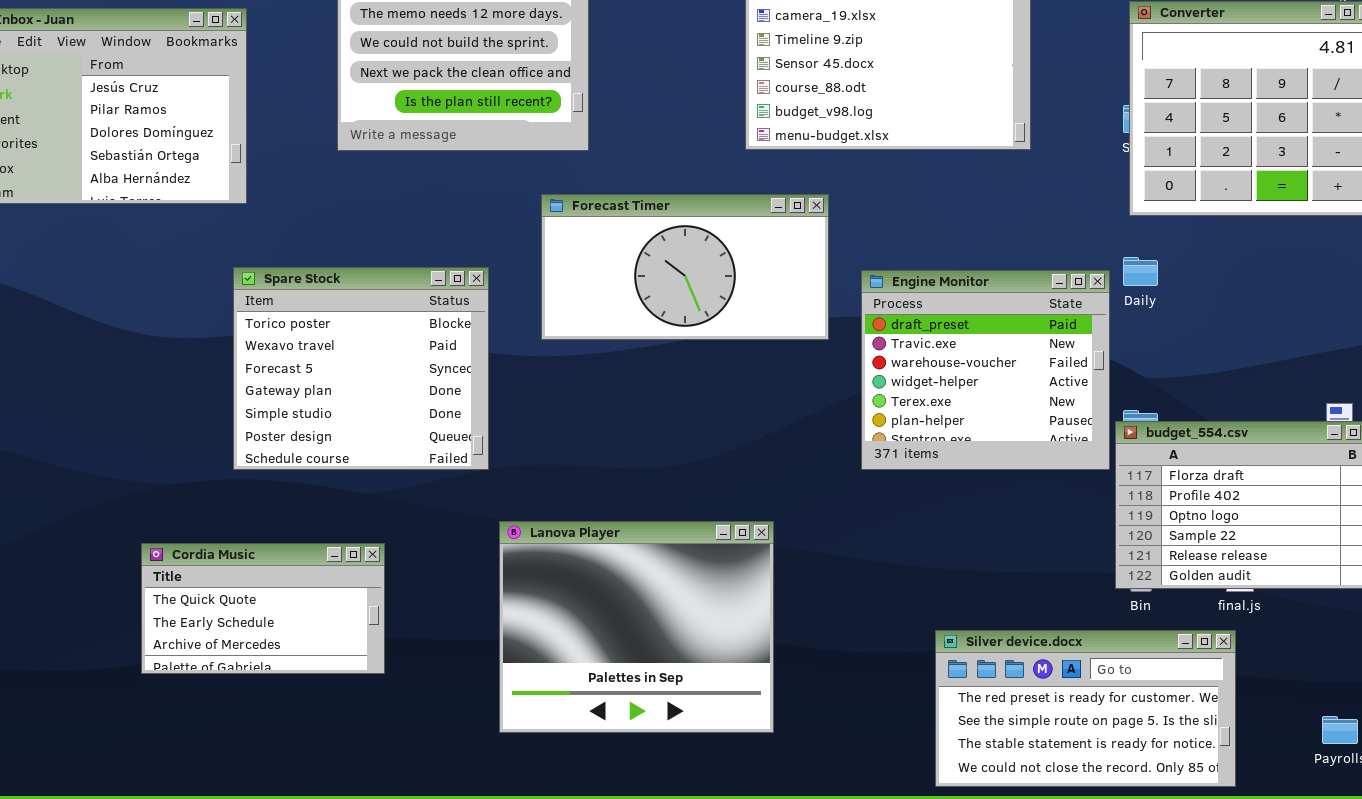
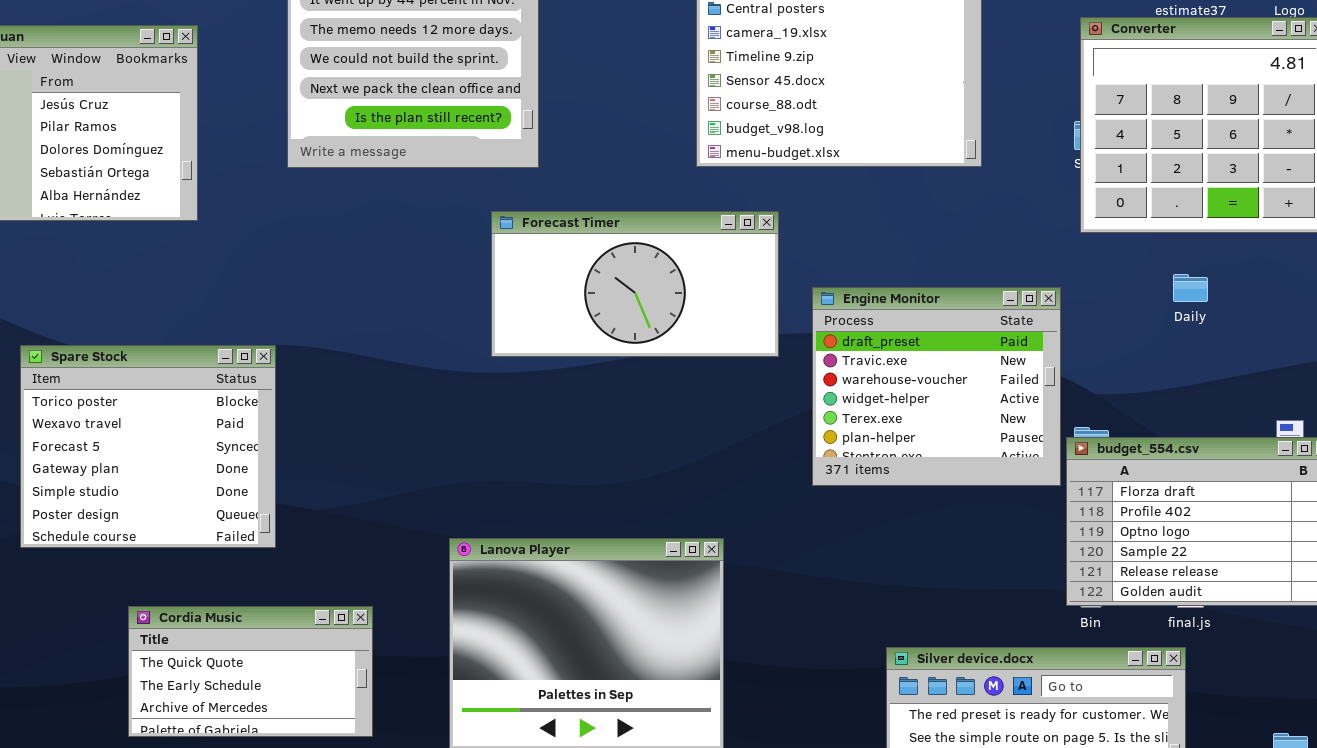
Daily: [1123,257,1158,286] -> [1173,274,1208,302], moved
Spare Stock: [233,267,489,470] -> [20,345,276,548], moved
Cordia Music: [141,543,385,674] -> [128,606,373,737], moved

